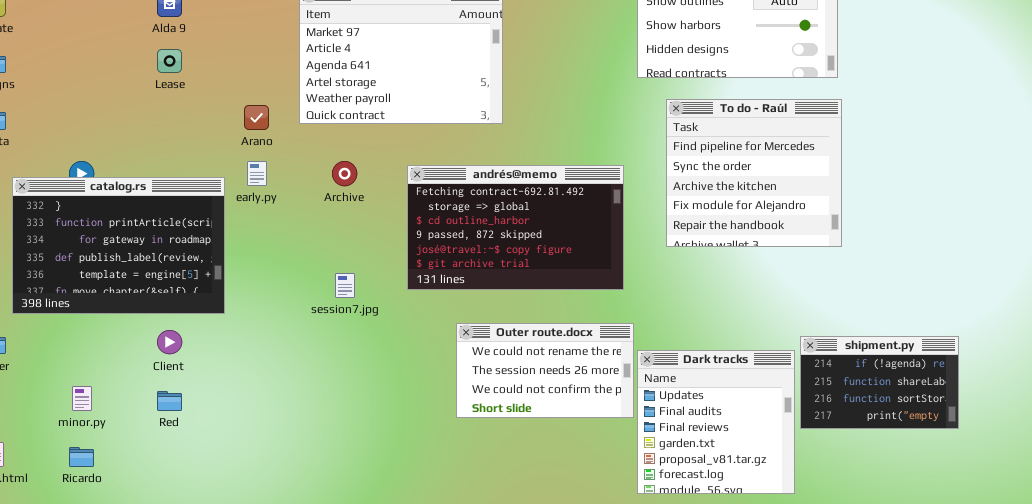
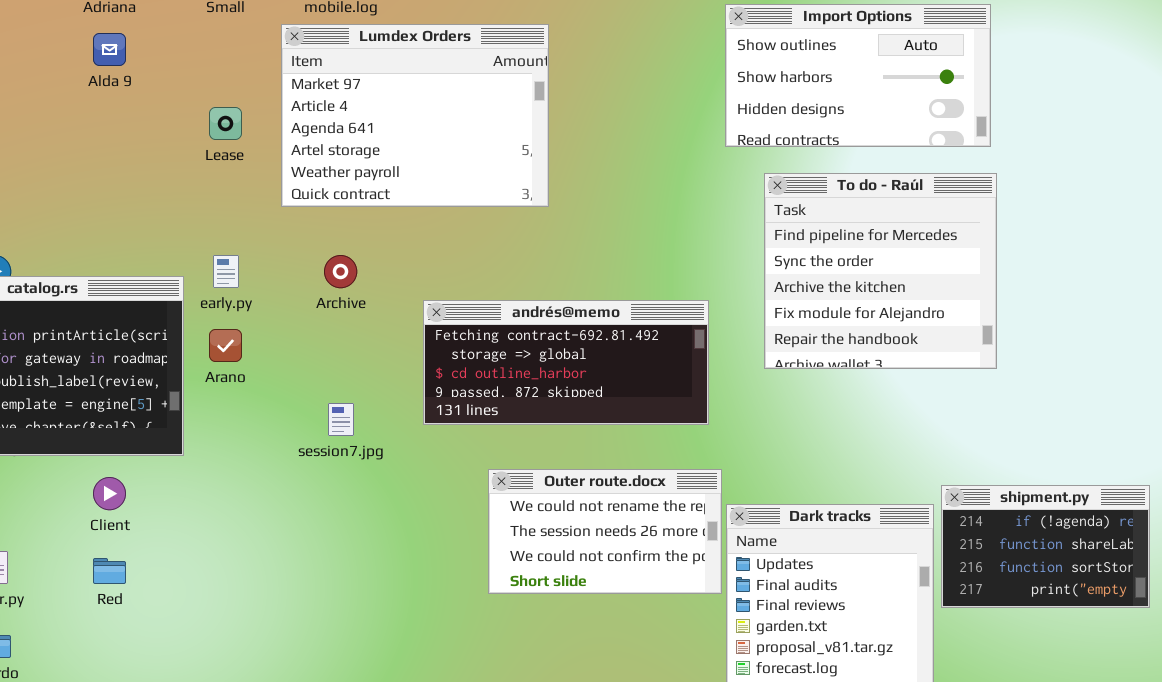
Lease: [157,49,182,73] -> [209,107,242,140], moved
Arano: [244,105,269,130] -> [209,329,242,362], moved
andrés@memo: [407,165,624,290] -> [423,300,709,425], resized

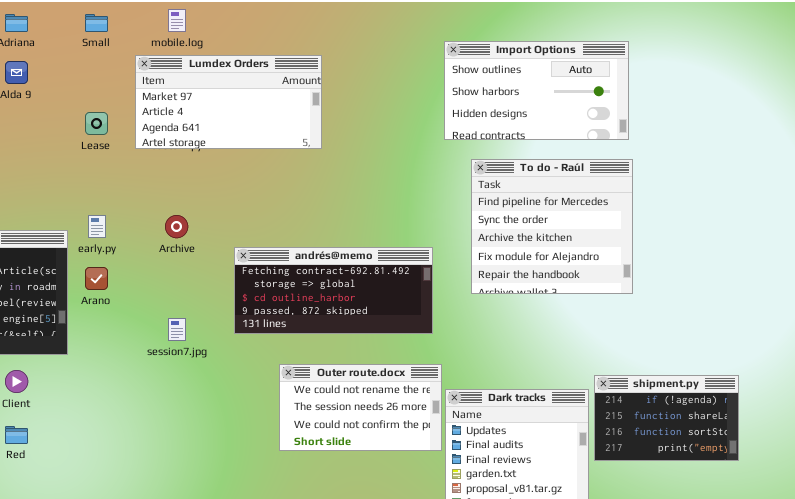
Lumdex Orders: [281,24,549,207] -> [135,55,322,149], resized

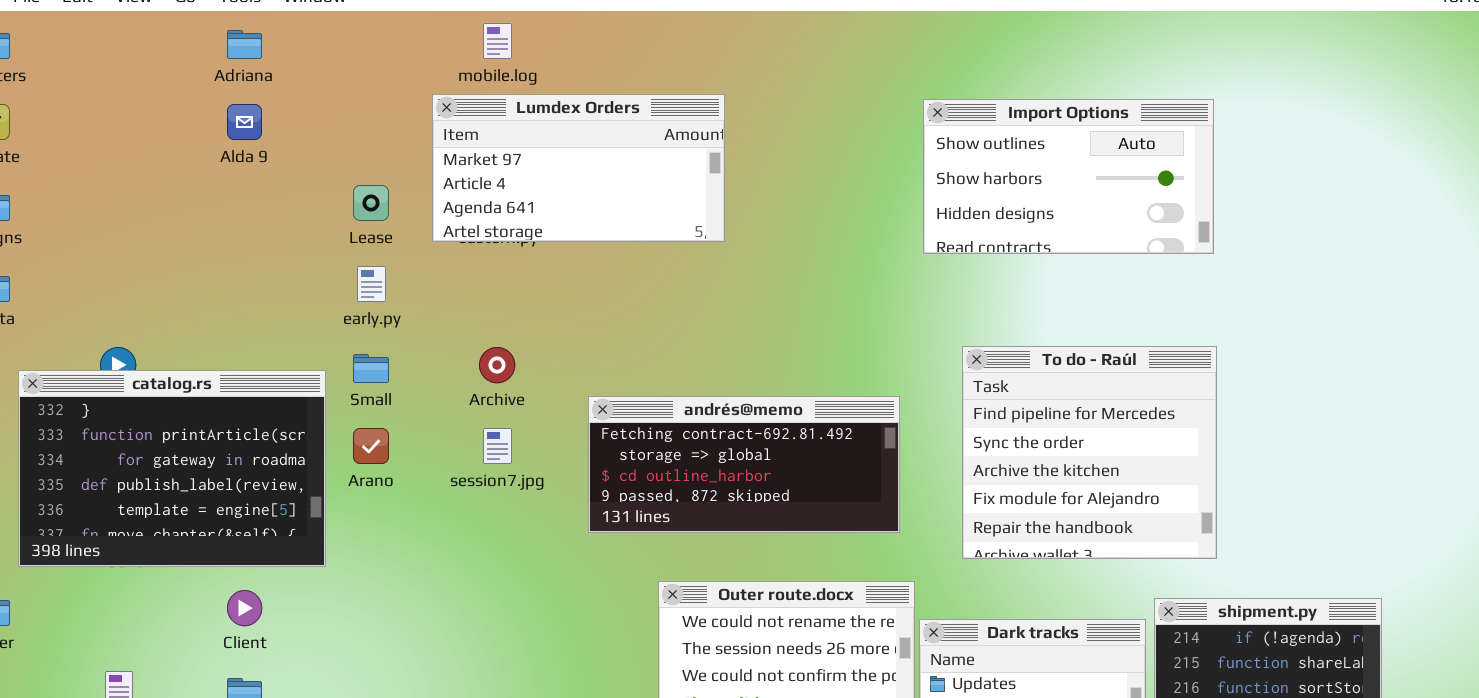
Small: [85,14,108,32] -> [353,354,389,383], moved
Import Options: [444,41,629,140] -> [923,99,1214,254], moved
To do - Raúl: [471,159,633,294] -> [962,346,1217,559], moved
early.py: [88,215,106,238] -> [357,266,386,302], moved
session7.jpg: [168,318,186,341] -> [483,428,512,464], moved

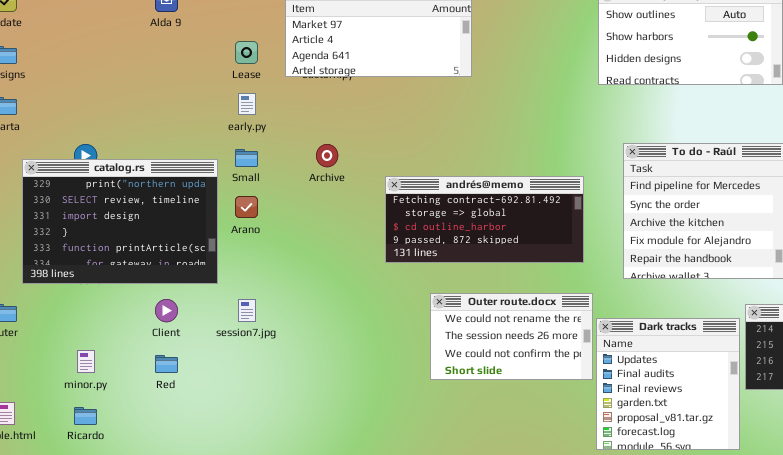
catalog.rs: [18,370,326,567] -> [22,159,218,284], scrolled up 3 rows
session7.jpg: [483,428,512,464] -> [238,299,256,322], moved

